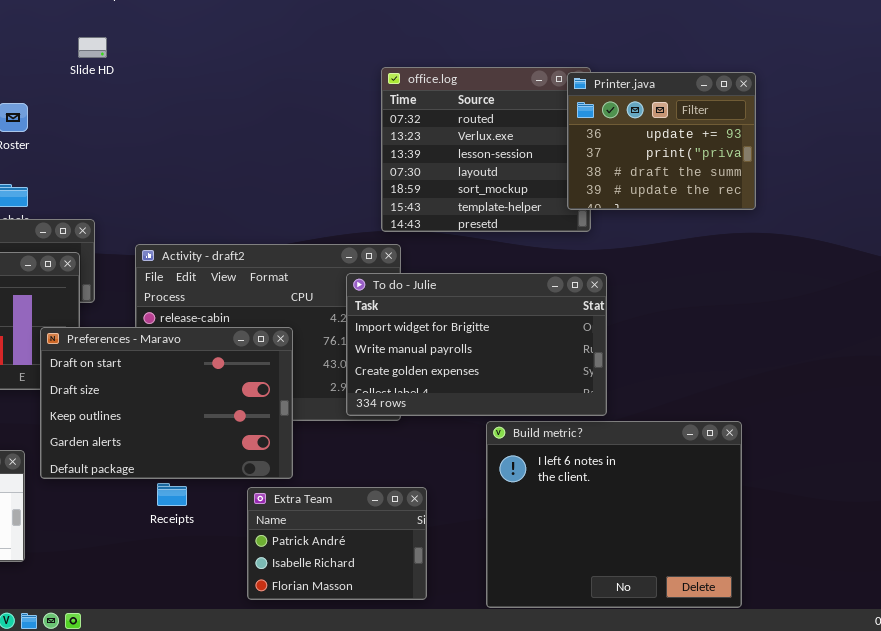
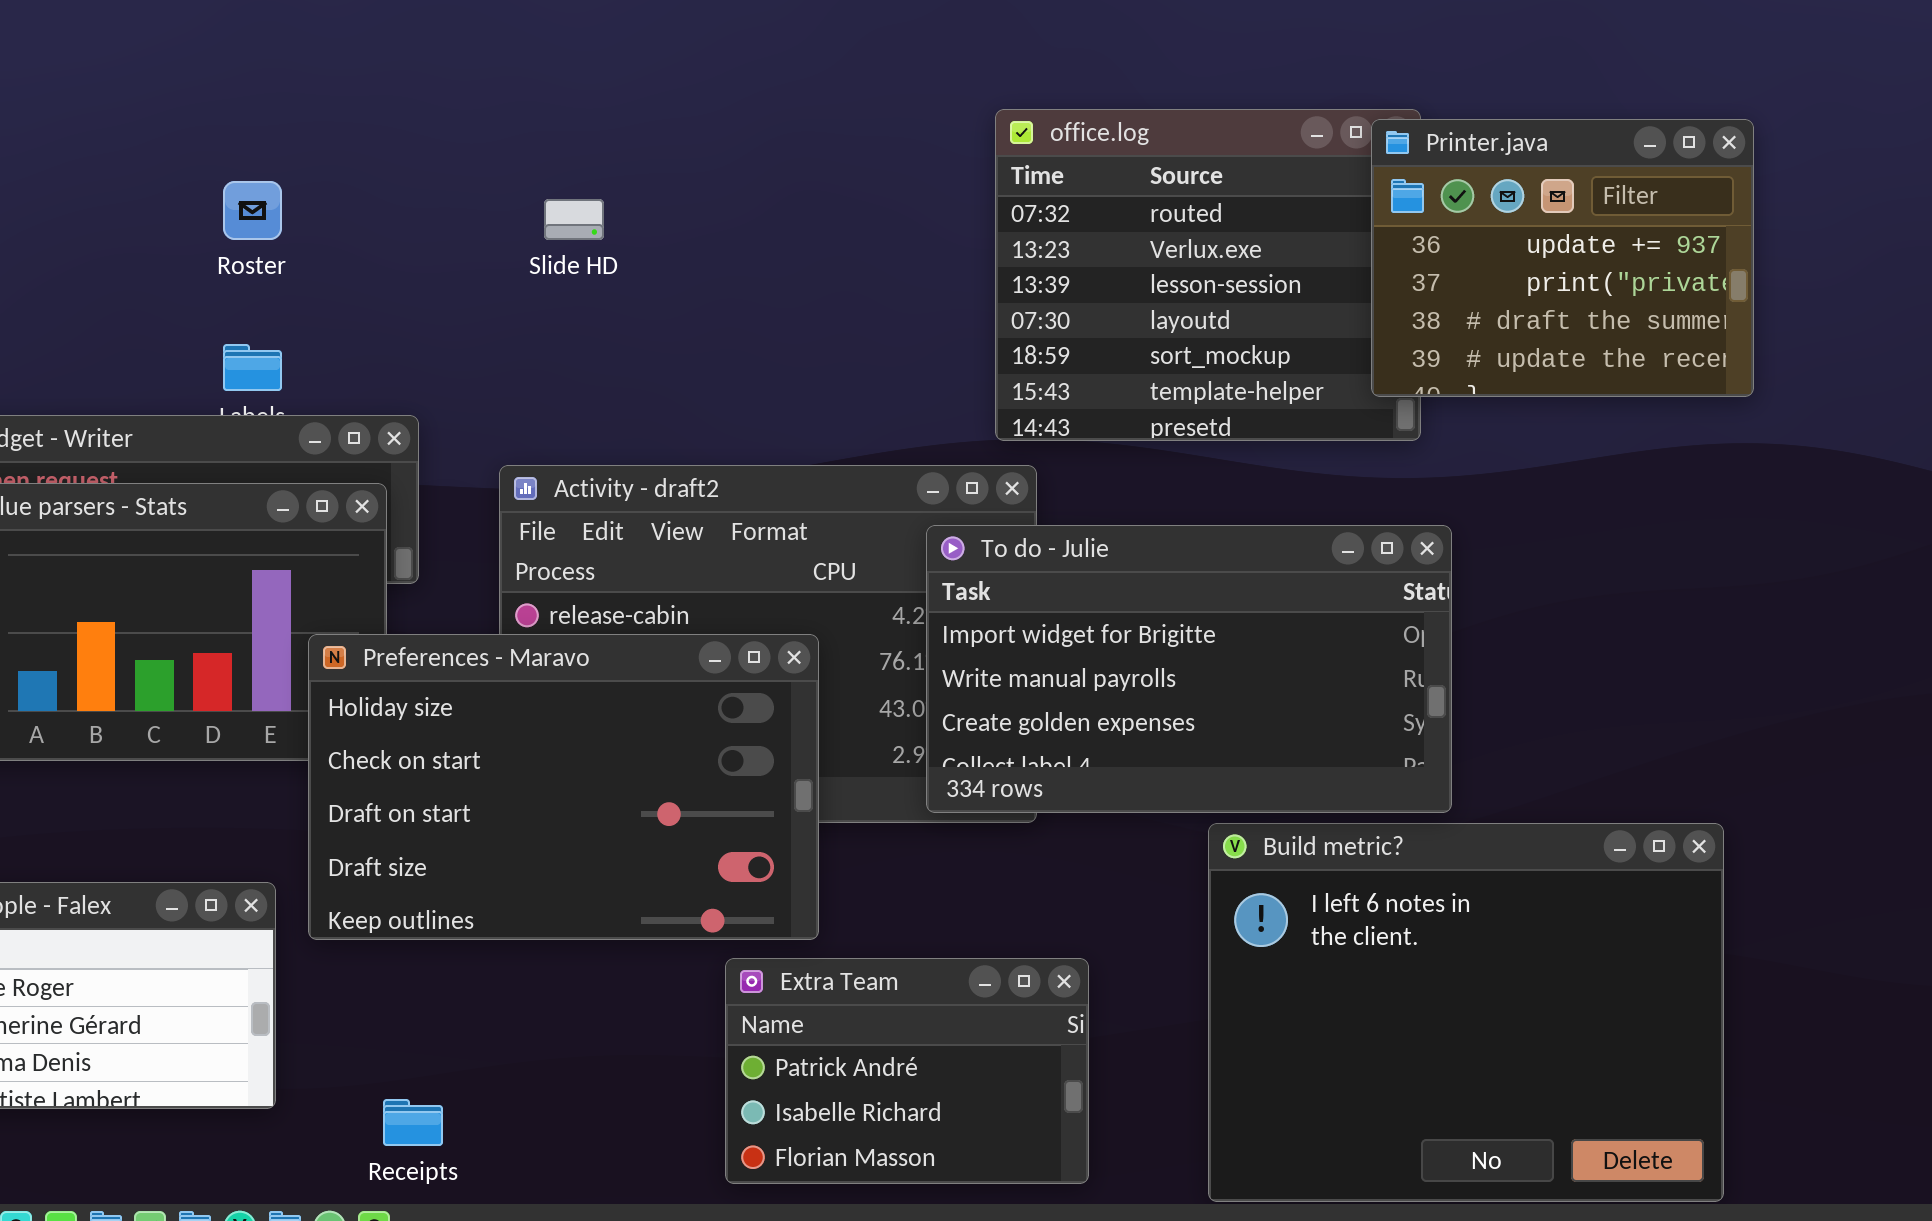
Slide HD: [78,37,107,58] -> [544,199,604,240], moved
Preferences - Maravo: [40,327,293,479] -> [308,634,819,940], scrolled up 2 rows
Receipts: [157,483,187,506] -> [383,1099,443,1146], moved

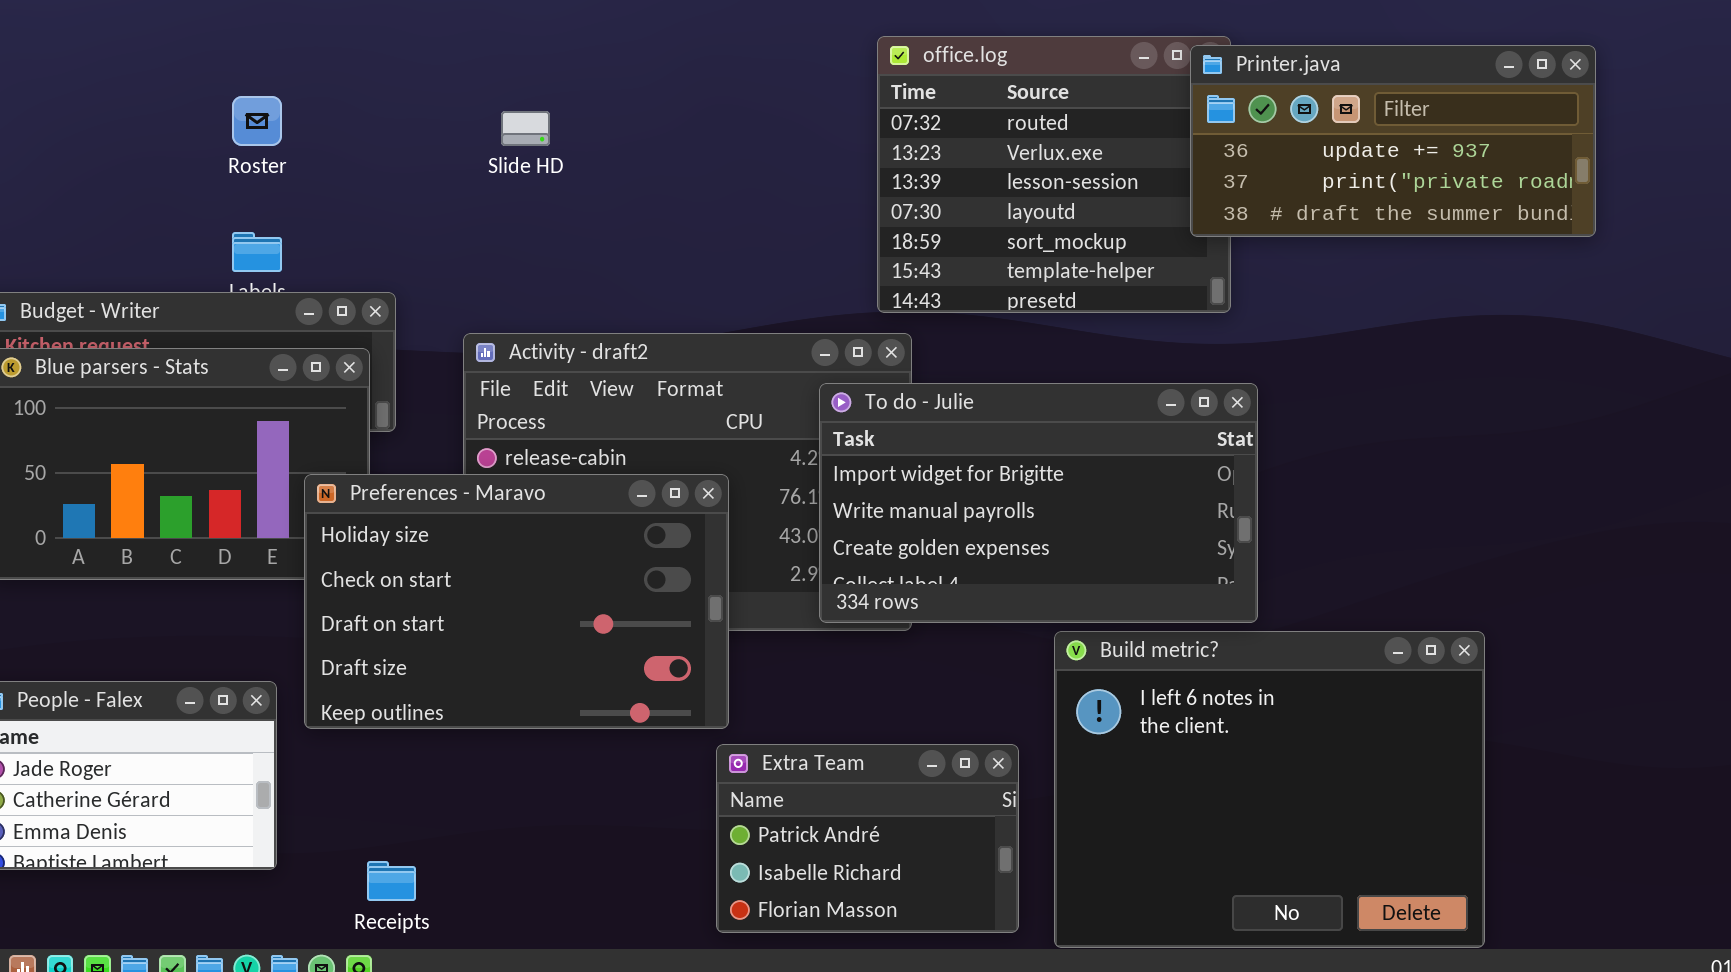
Printer.java: [1371,119,1754,397] -> [1190,45,1596,237], resized
Extra Team: [725,958,1089,1184] -> [716,744,1019,933], moved

